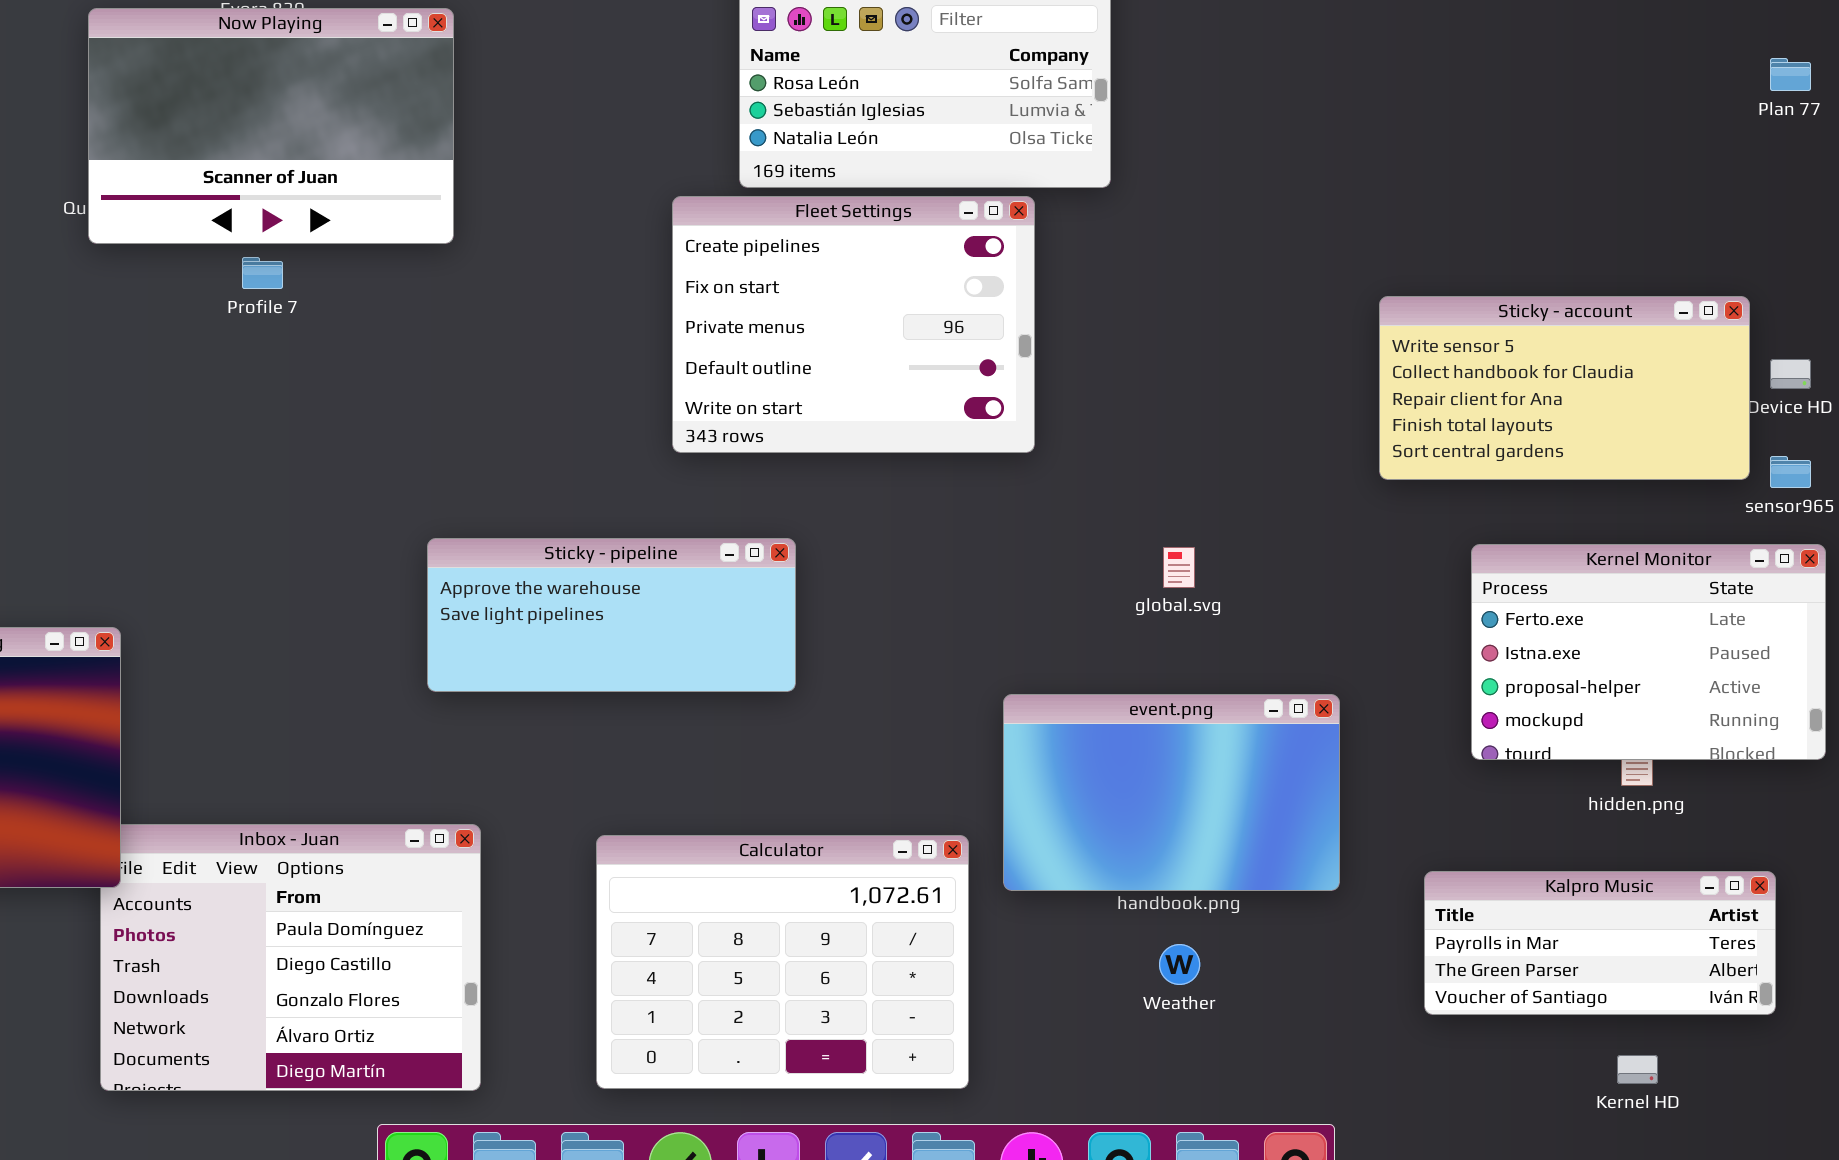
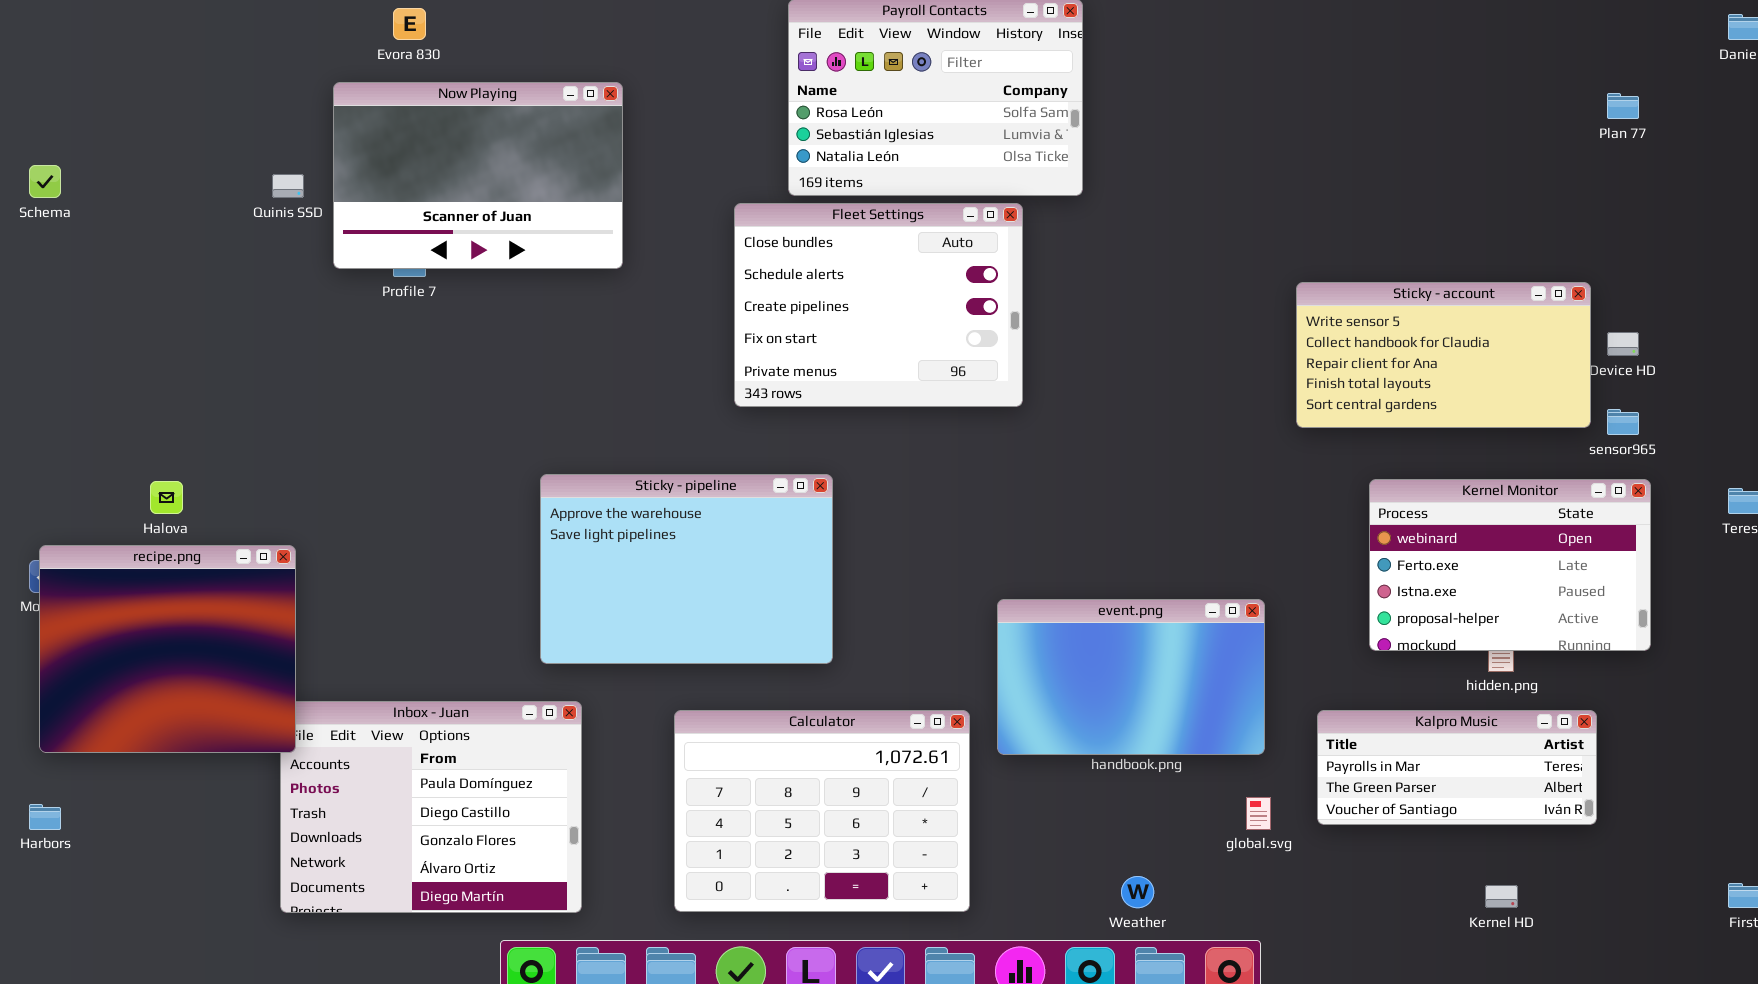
Now Playing: [88,8,454,244] -> [333,82,623,269], moved
Fleet Settings: [672,196,1035,453] -> [734,203,1023,407], scrolled up 2 rows
Sticky - pipeline: [427,538,796,692] -> [540,474,833,664], resized
Kernel Monitor: [1471,544,1826,760] -> [1369,479,1651,651], scrolled up 1 row
global.svg: [1163,547,1195,588] -> [1246,797,1271,830], moved
Kalpro Music: [1424,871,1776,1015] -> [1317,710,1597,825], moved
Weather: [1159,944,1200,985] -> [1121,876,1154,908], moved

